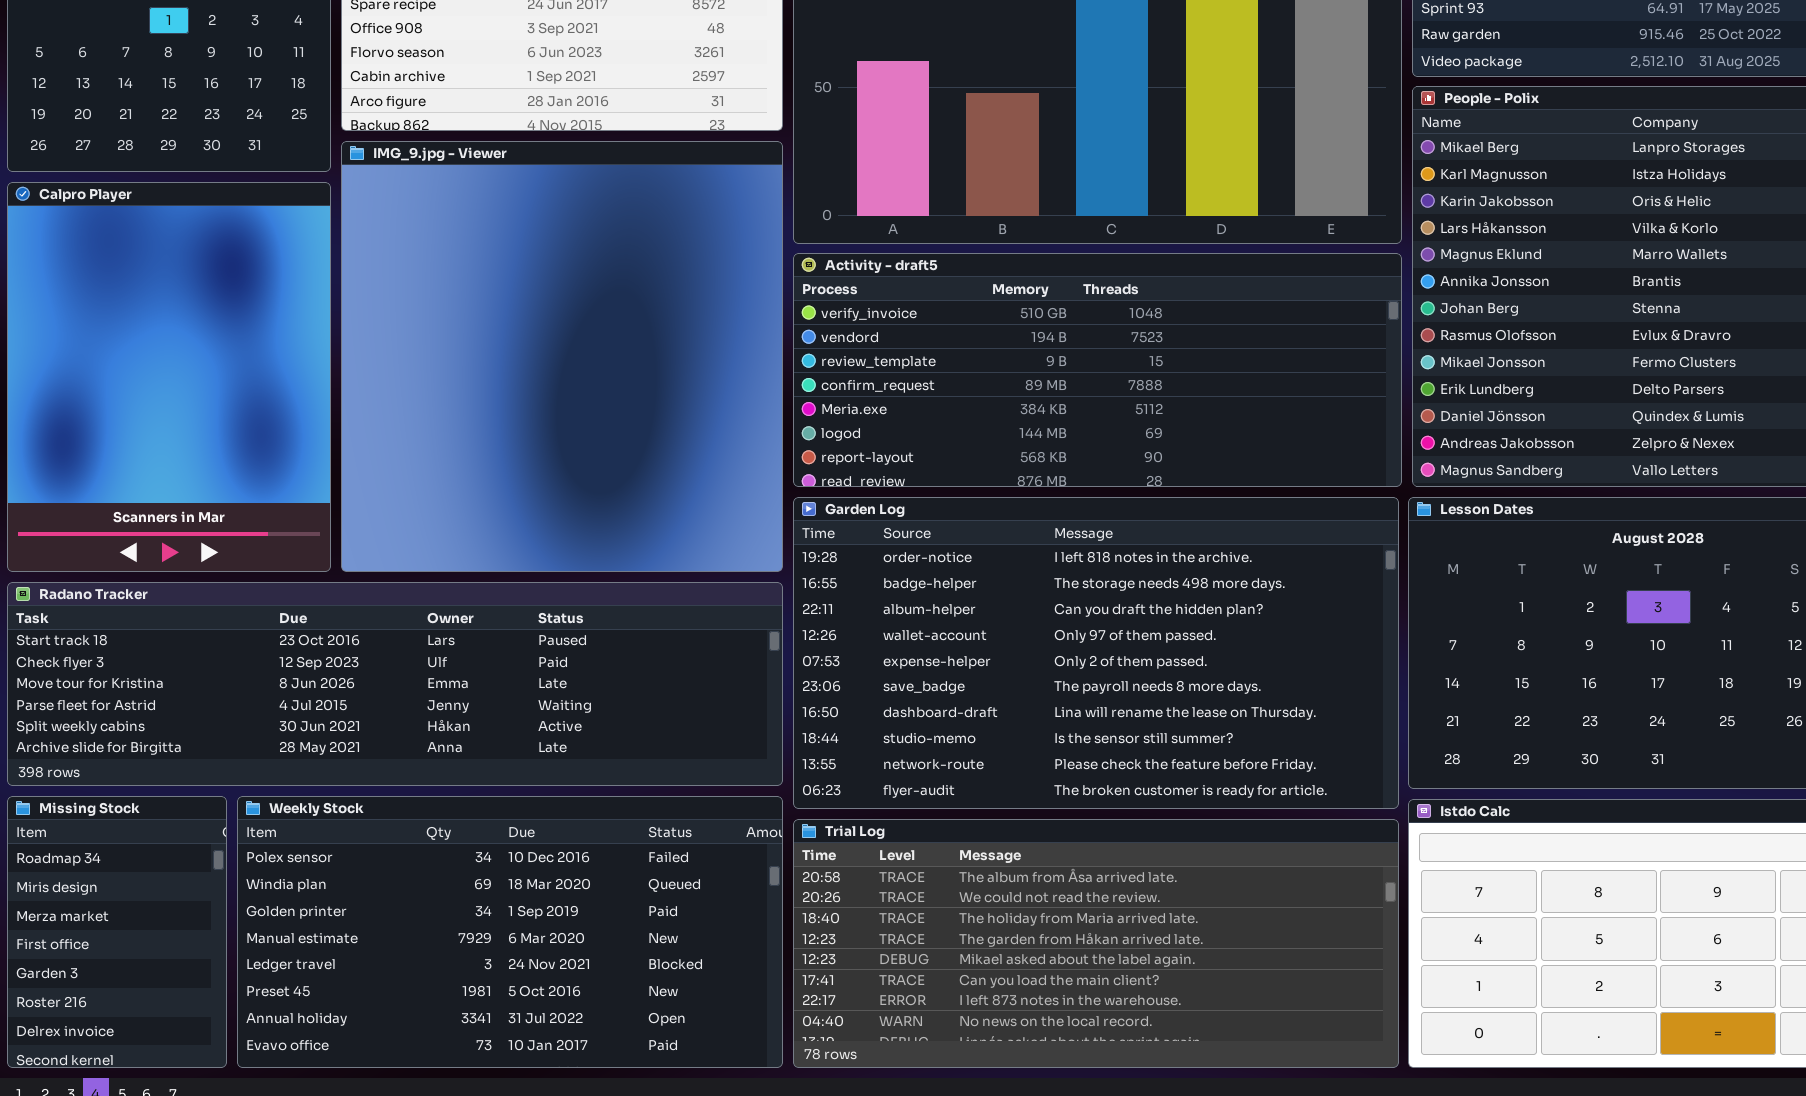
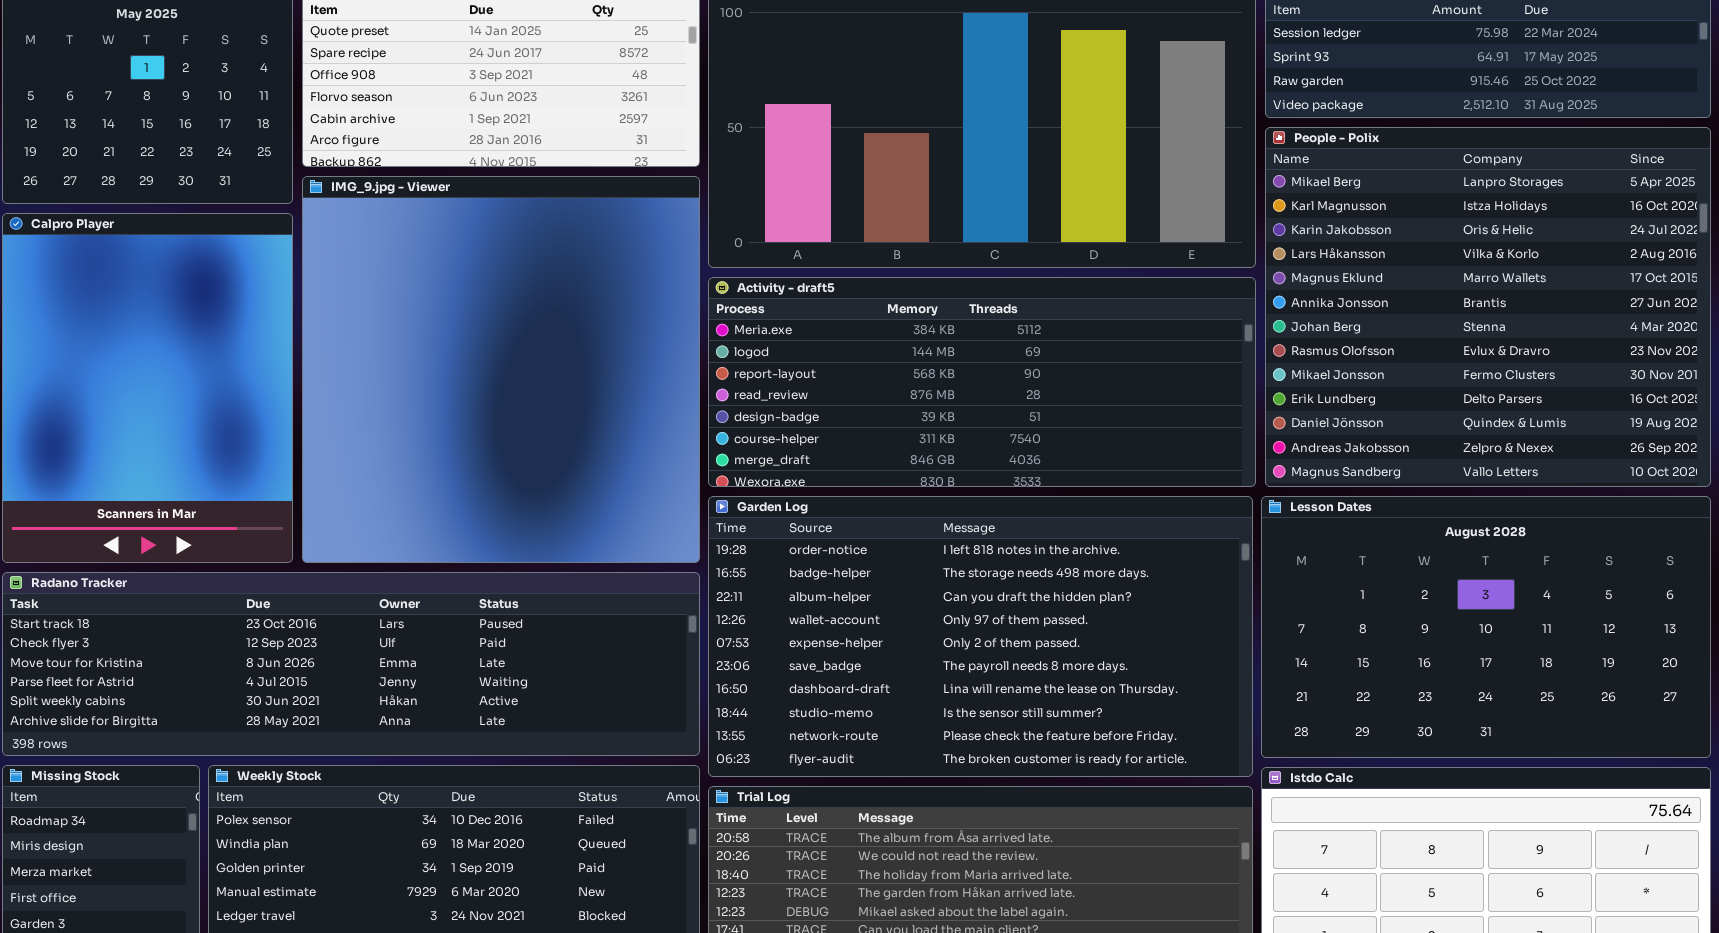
Activity - draft5: [793,253,1402,487] -> [708,277,1256,487], scrolled down 4 rows

